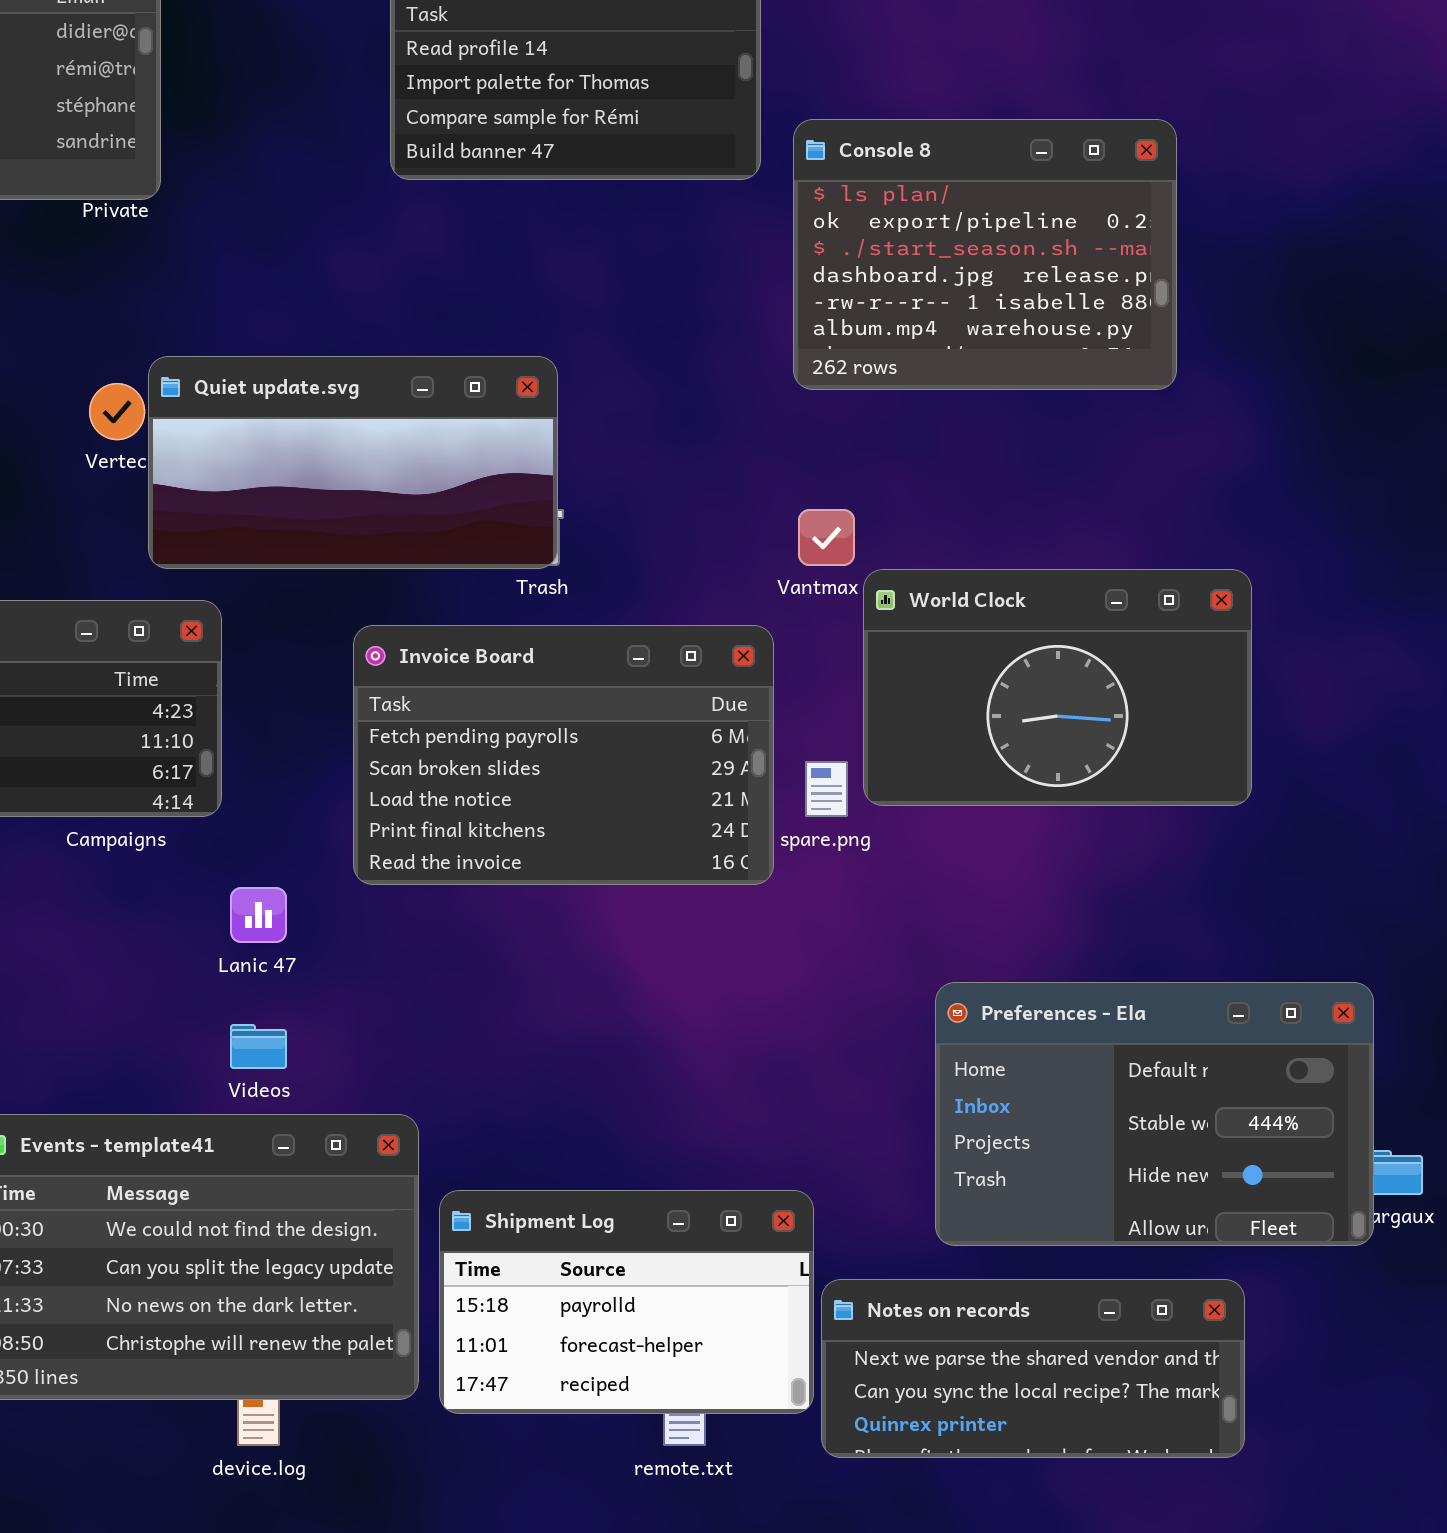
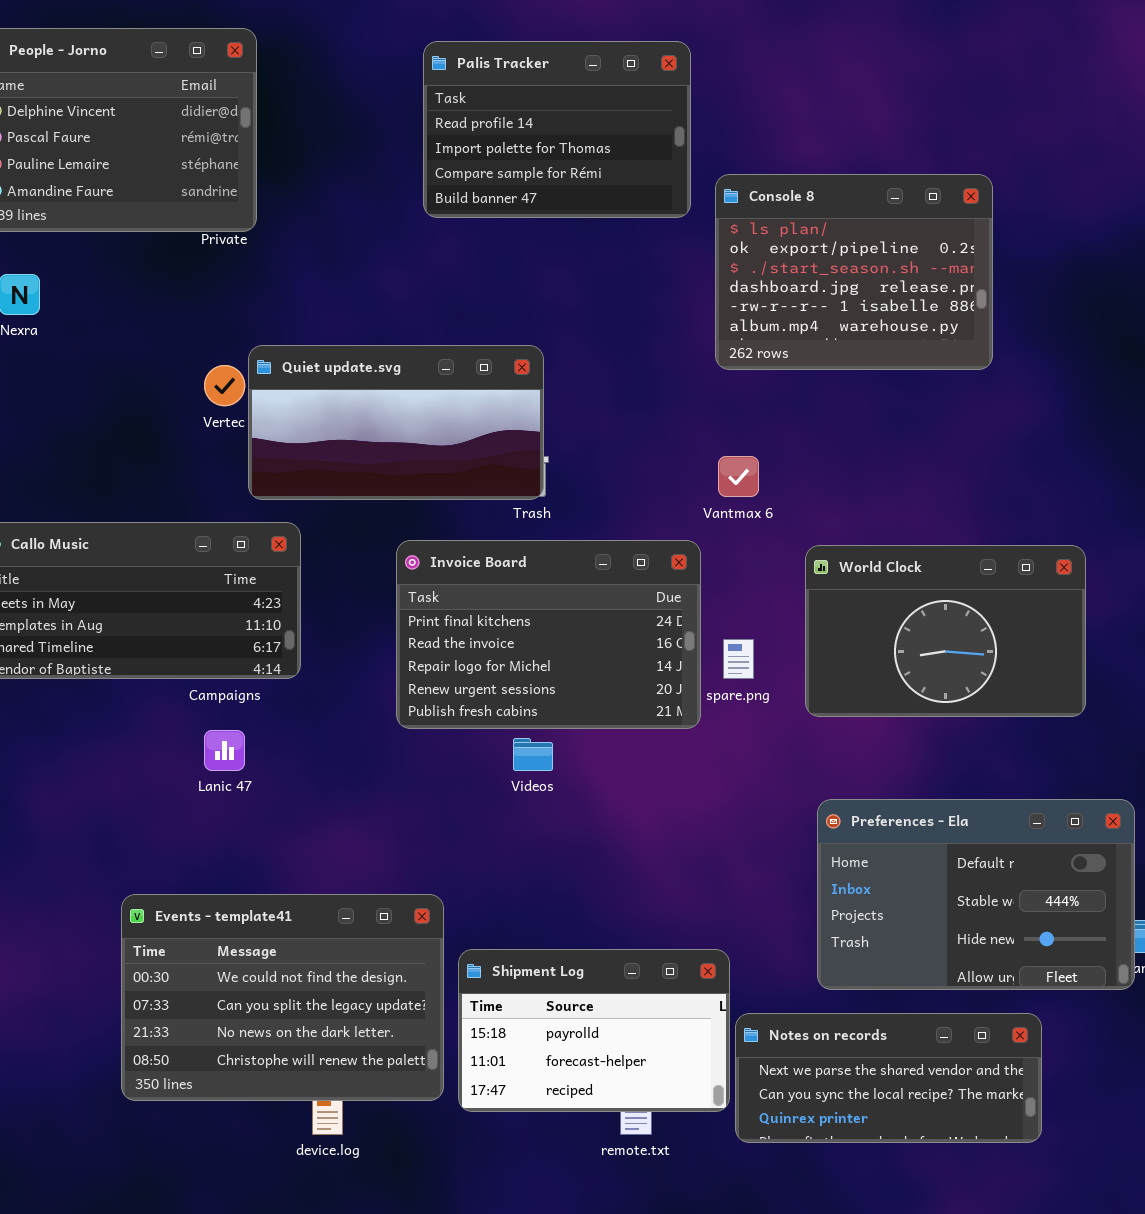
World Clock: [863,569,1252,806] -> [805,545,1086,717], moved
Invoice Board: [353,625,774,885] -> [396,540,701,729], scrolled down 3 rows
Lanic 47: [230,887,287,943] -> [204,730,245,771], moved
Videos: [230,1024,287,1069] -> [513,738,553,771], moved

